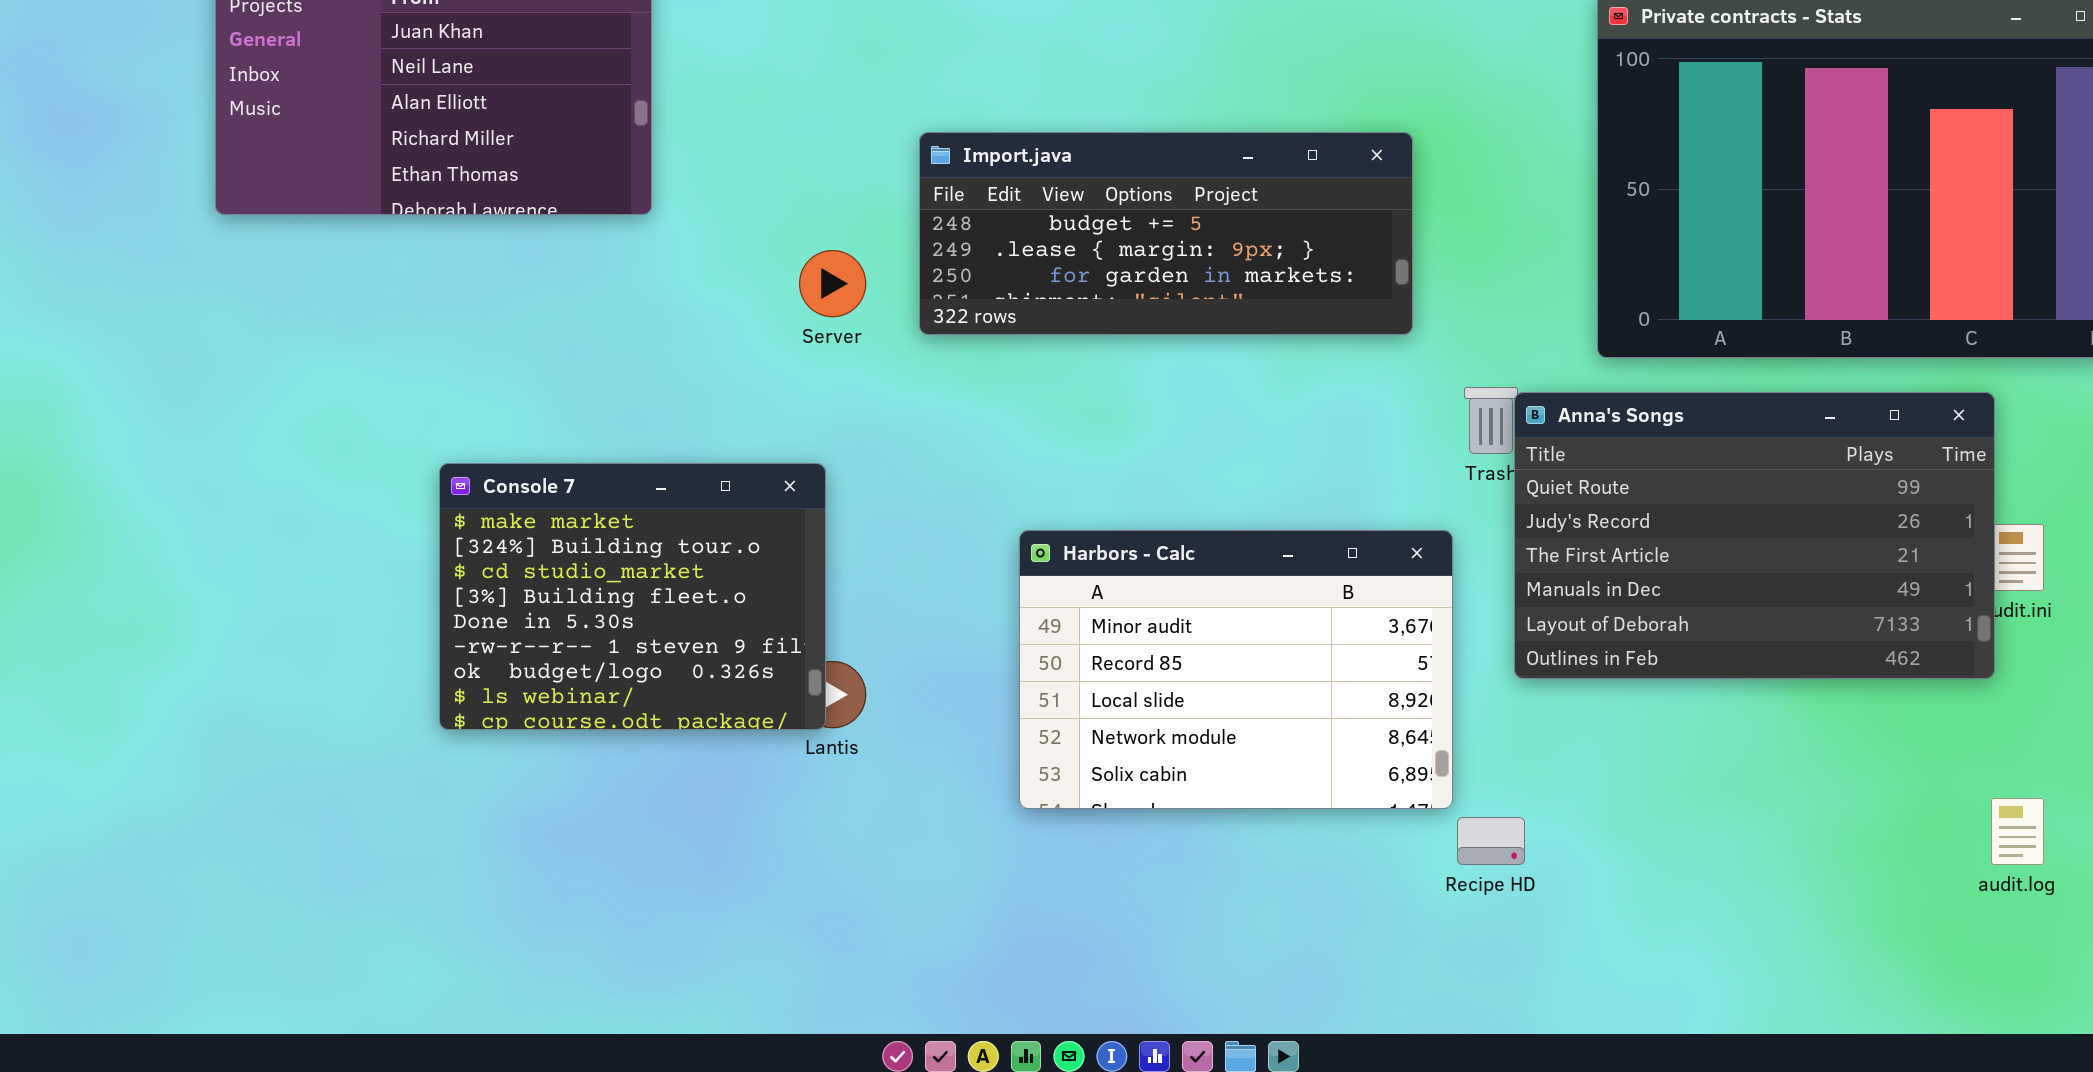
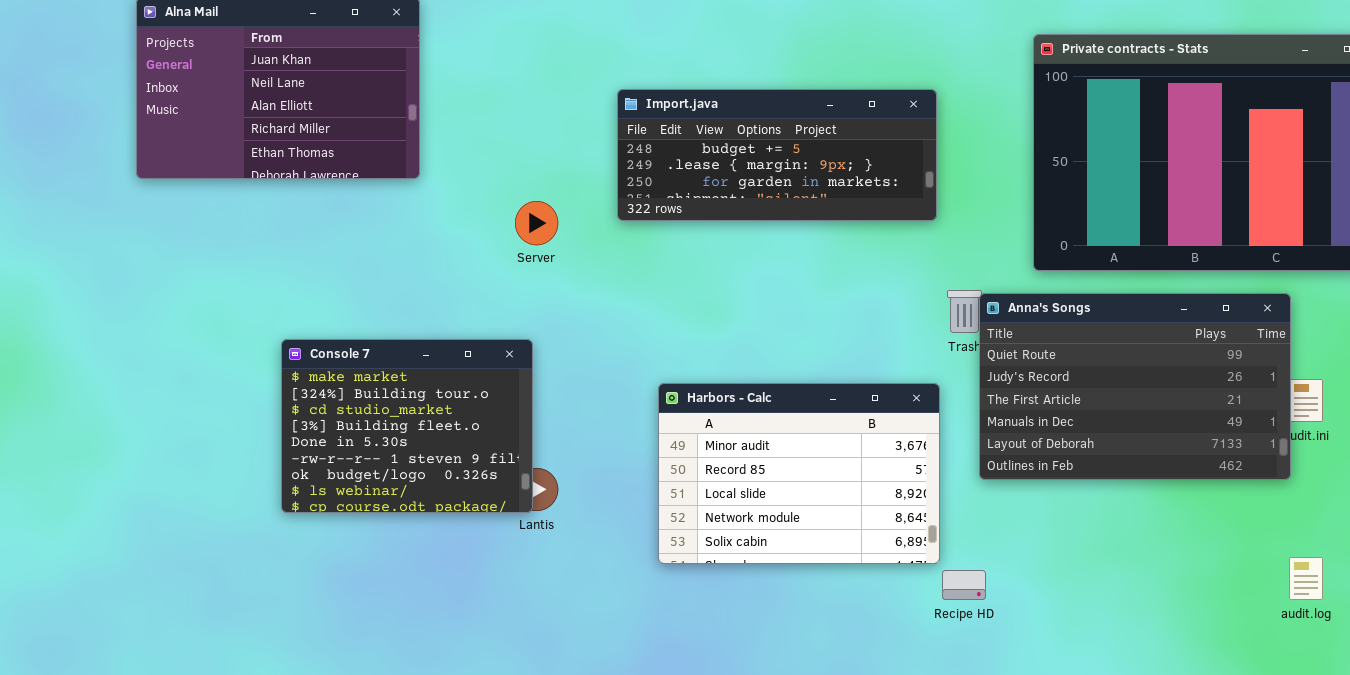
Import.java: [919,132,1413,335] -> [617,89,937,221], moved

